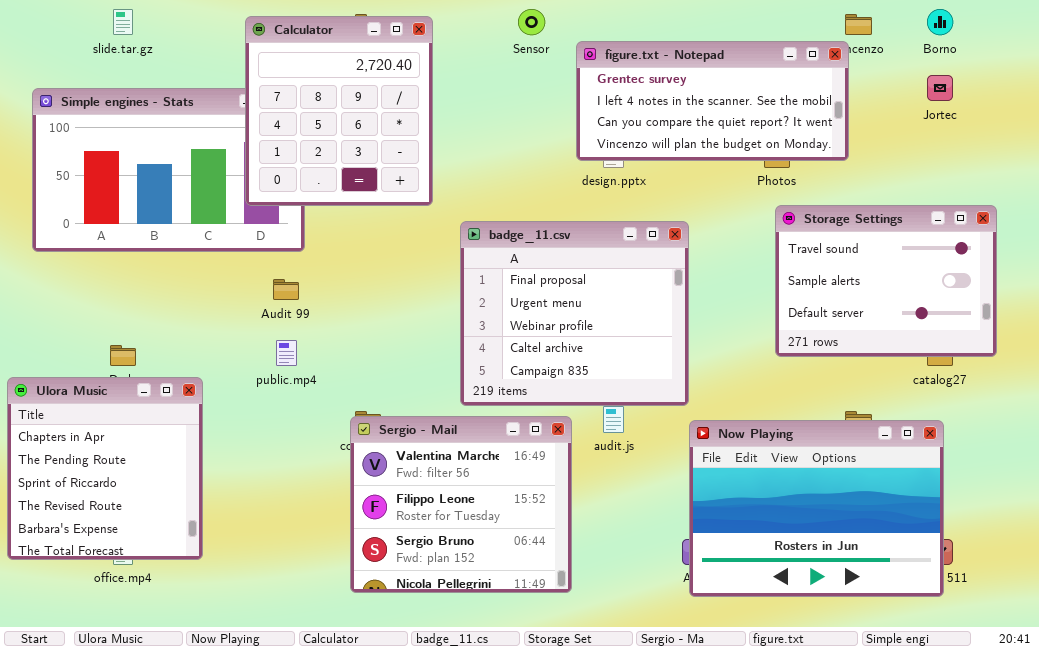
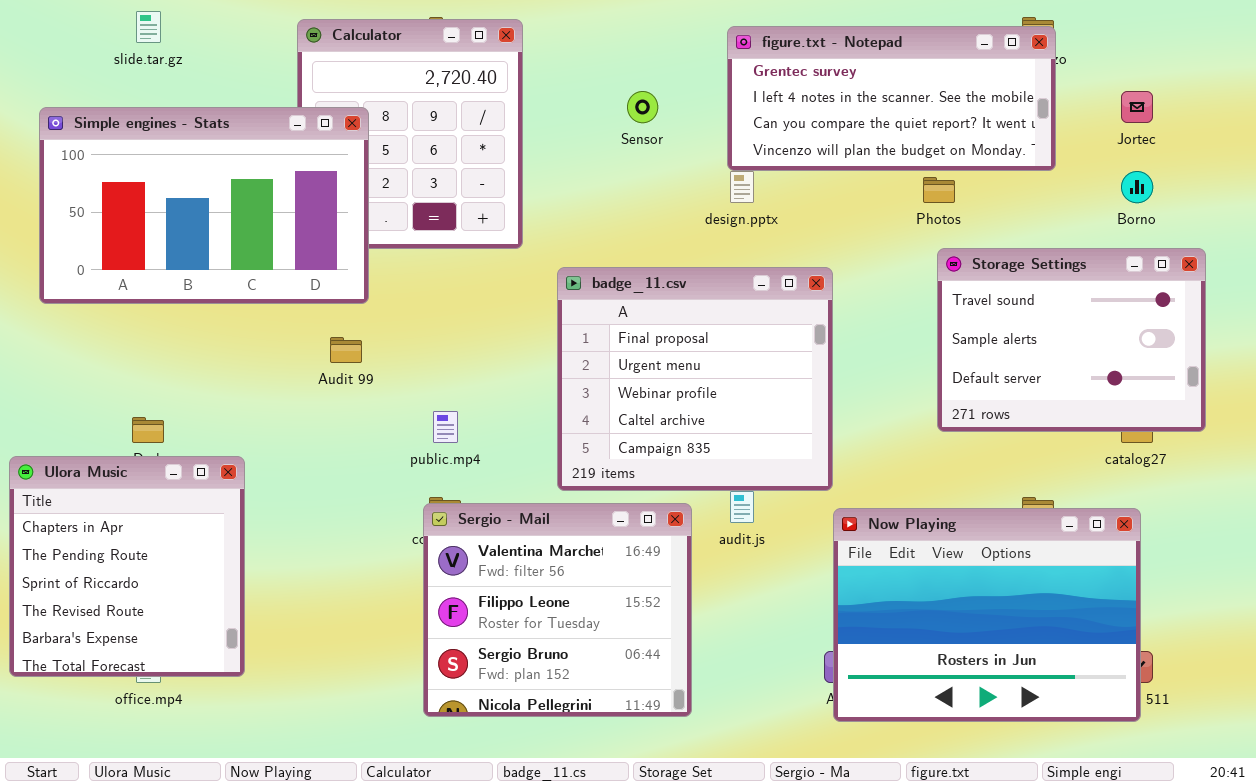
Sensor: [518,9,545,35] -> [627,91,658,123], moved
Borno: [927,9,953,35] -> [1121,171,1153,203], moved
figure.txt - Notepad: [576,41,849,161] -> [727,26,1056,171], moved
Simple engines - Stats: [32,88,305,252] -> [39,107,369,304], raised
public.mp4: [276,340,297,366] -> [433,411,458,443], moved

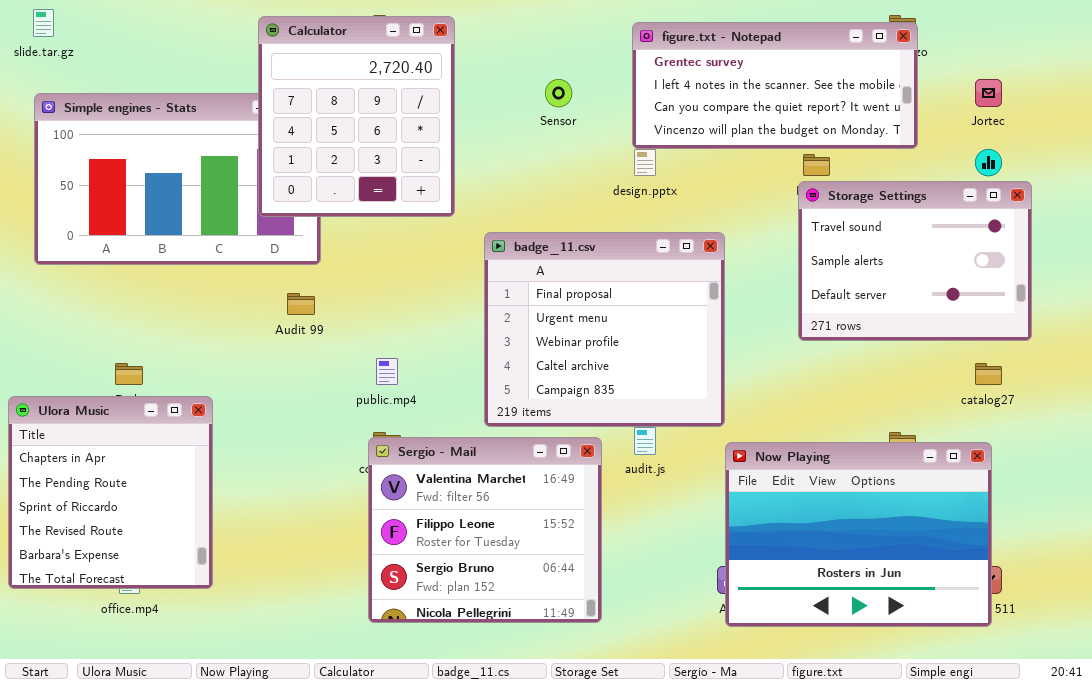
slide.tar.gz: [136,11,161,43] -> [33,9,54,37], moved
Calculator: [297,19,523,249] -> [258,16,455,217], raised
Storage Settings: [937,248,1206,432] -> [798,181,1032,341], moved

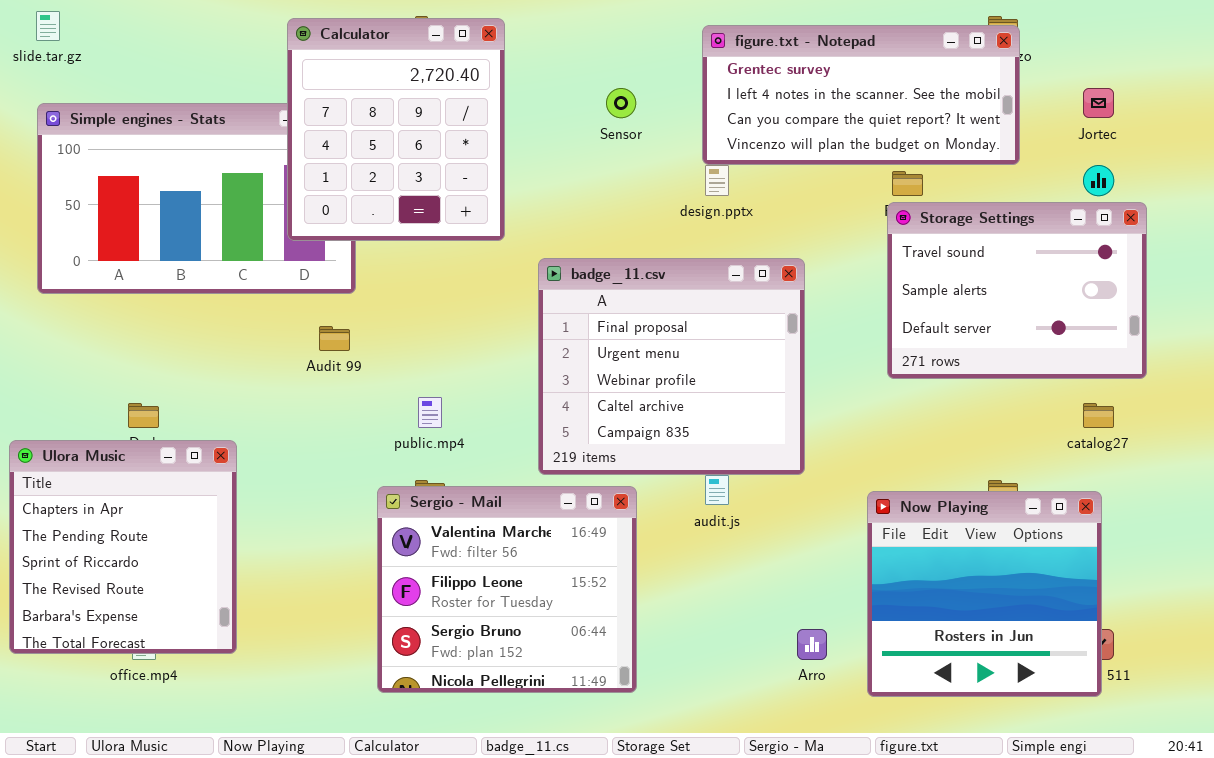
Sergio - Mail: [368,437,602,623] -> [377,486,637,693], moved
Now Playing: [725,442,992,627] -> [867,491,1102,697], resized

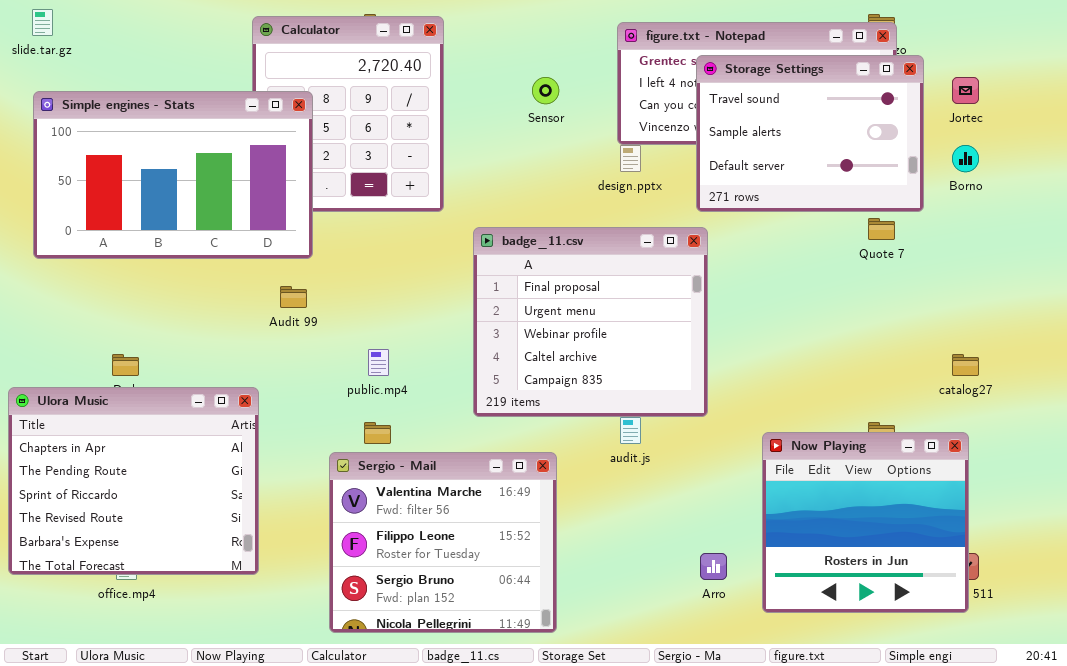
Simple engines - Stats: [37,103,356,294] -> [33,91,313,259], raised
Storage Settings: [887,202,1147,379] -> [696,55,924,212], moved
Ulora Music: [9,440,237,654] -> [8,387,259,575], resized
Sergio - Mail: [377,486,637,693] -> [329,452,557,633], moved

